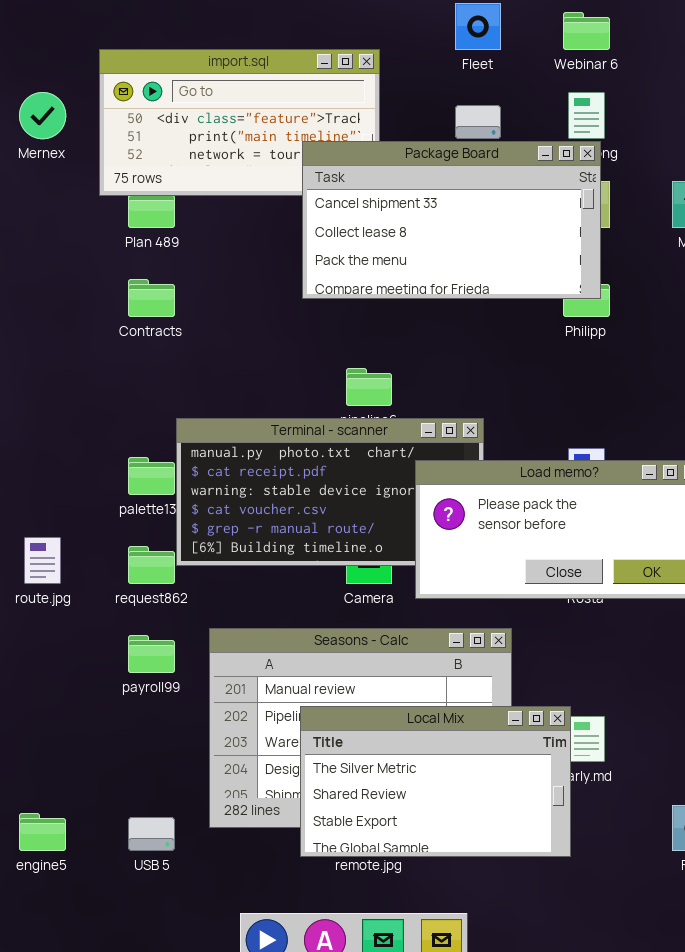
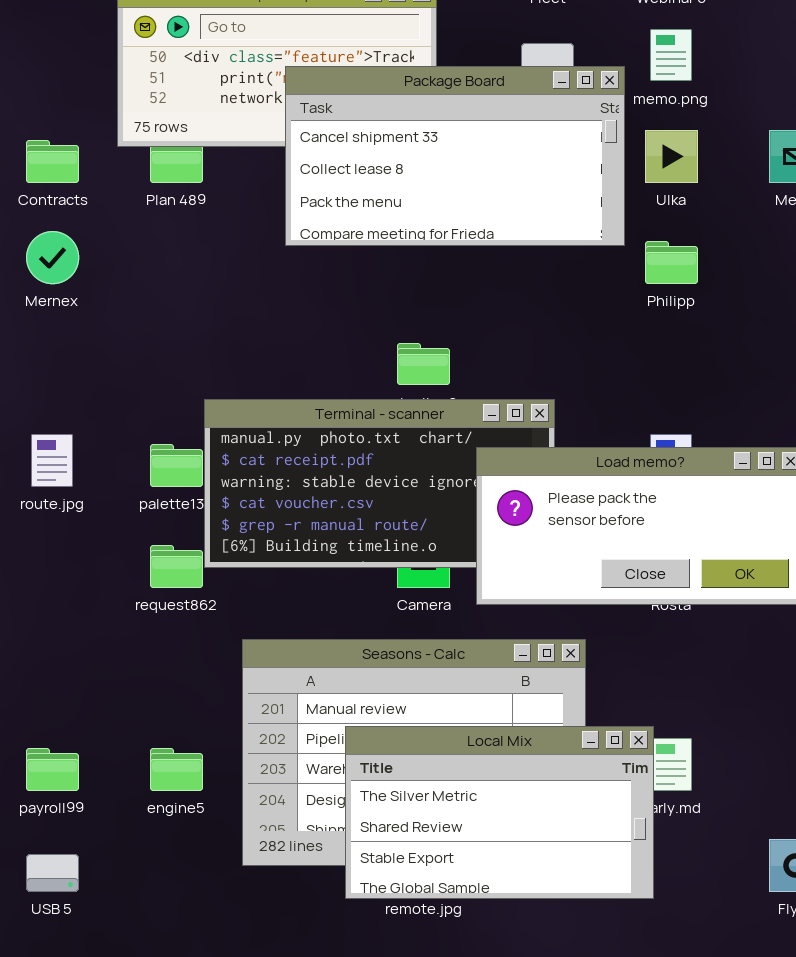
Mernex: [19,92,66,139] -> [26,231,79,284], moved
Package Board: [302,141,601,299] -> [285,66,625,246], moved
Contracts: [128,279,175,317] -> [26,140,79,183], moved
route.jpg: [24,537,61,584] -> [31,434,73,487], moved
payroll99: [128,635,175,673] -> [26,748,79,791], moved
engine5: [19,813,66,851] -> [150,748,203,791], moved
USB 5: [128,817,175,851] -> [26,854,79,892], moved

